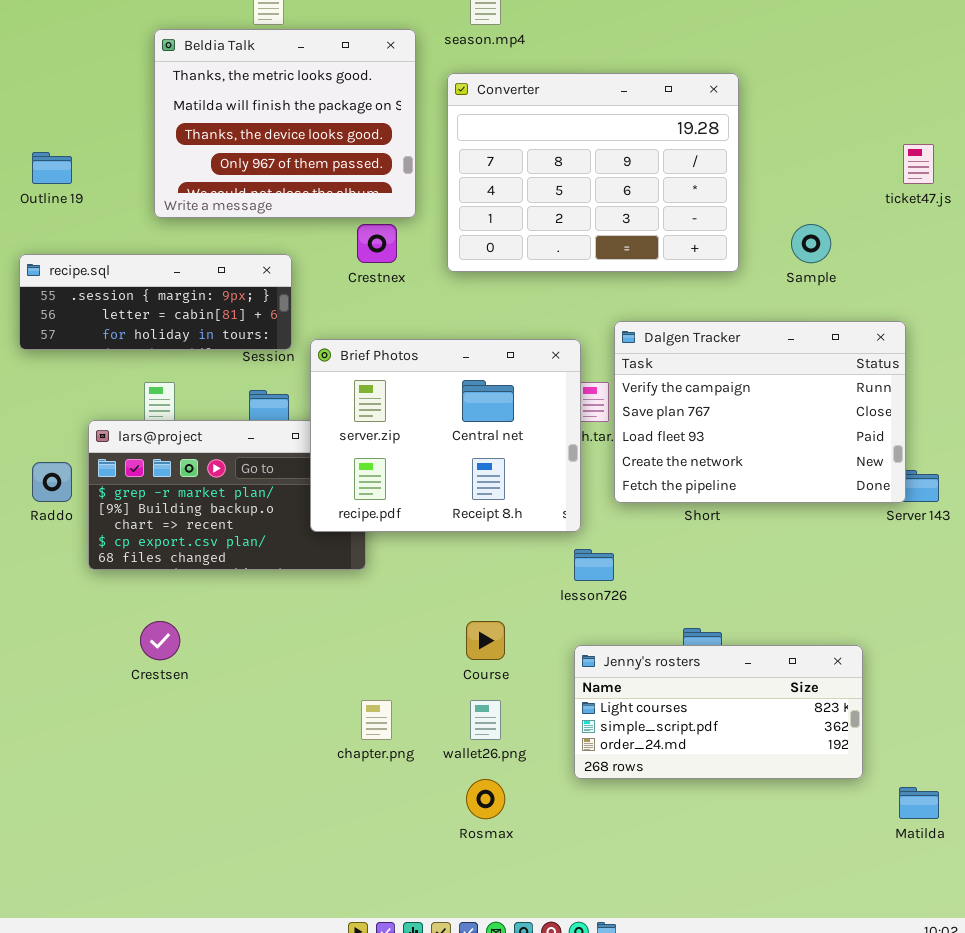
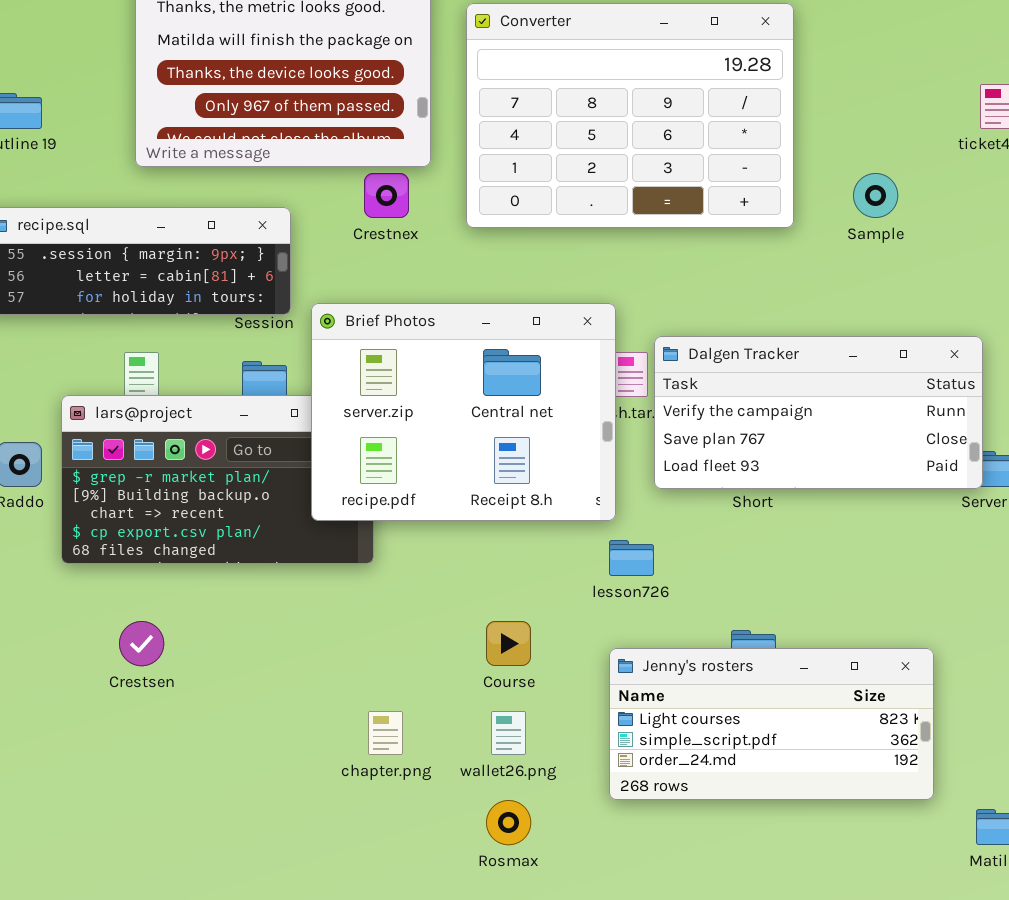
Dalgen Tracker: [614,321,906,503] -> [654,336,983,489], resized

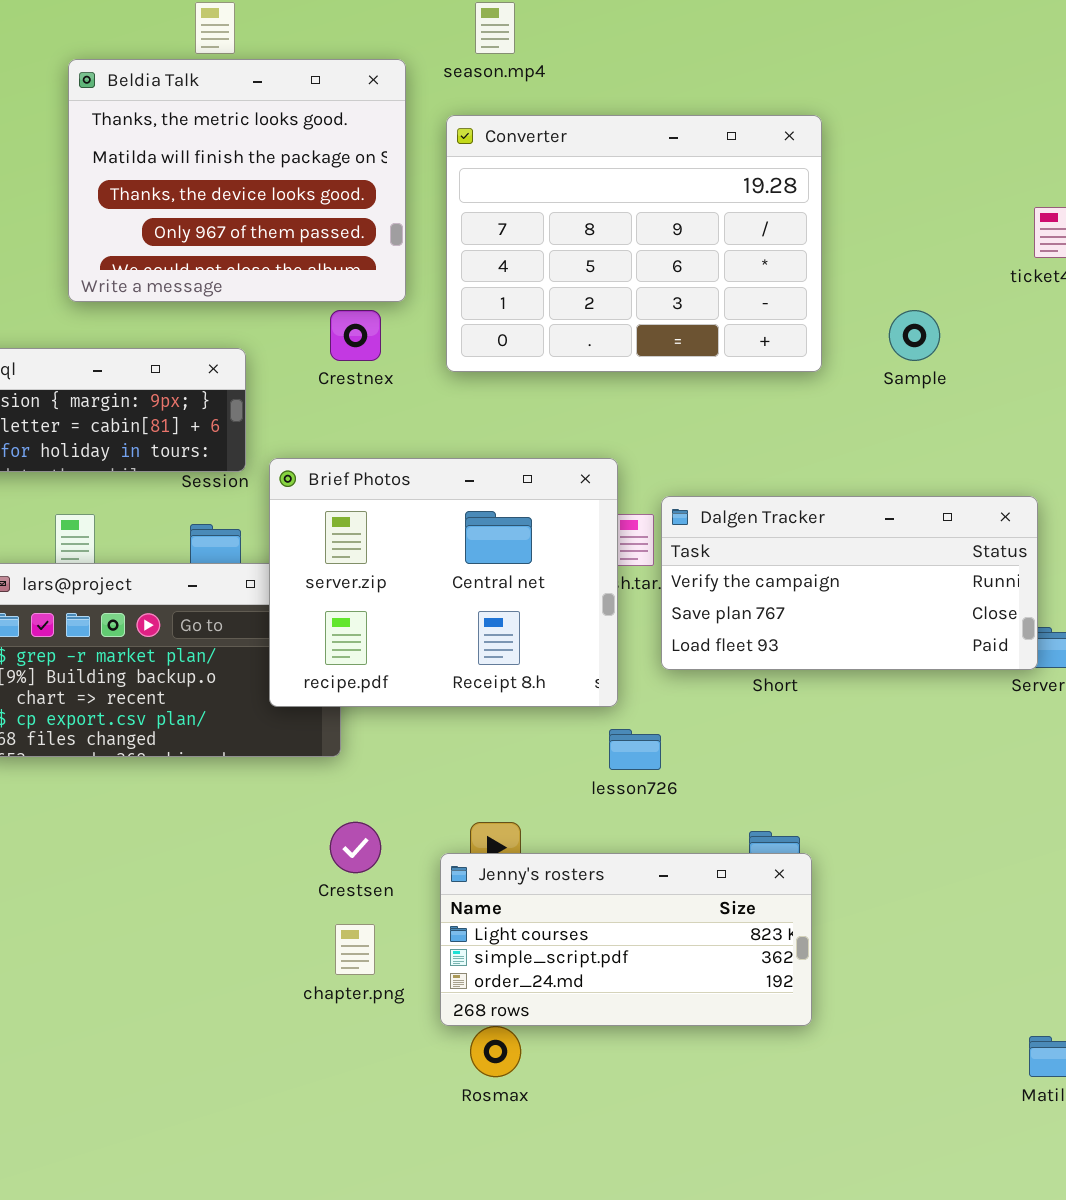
Crestsen: [119,621,164,666] -> [330,822,381,873], moved
Jenny's rosters: [609,648,934,800] -> [440,853,812,1026], moved

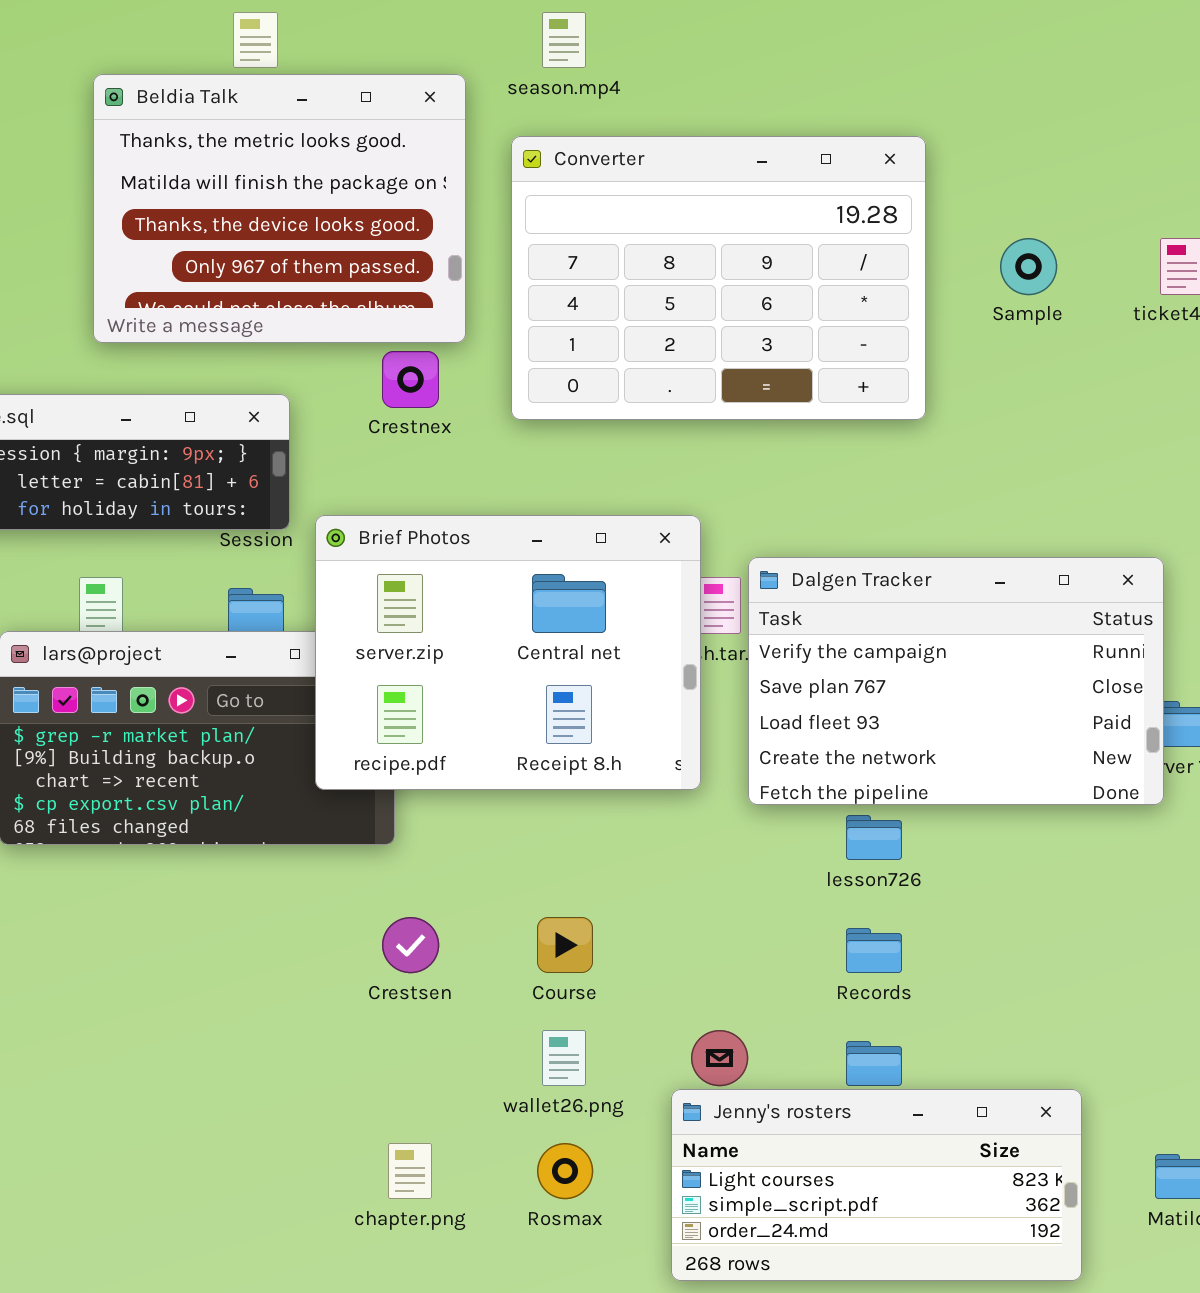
Sample: [889,310,940,361] -> [1000,238,1057,295], moved
Dalgen Tracker: [661,496,1038,670] -> [748,557,1164,805], resized
lesson726: [609,729,661,770] -> [846,815,902,860], moved
Jenny's rosters: [440,853,812,1026] -> [671,1089,1082,1281], moved
chapter.png: [335,924,375,975] -> [388,1143,432,1199], moved

